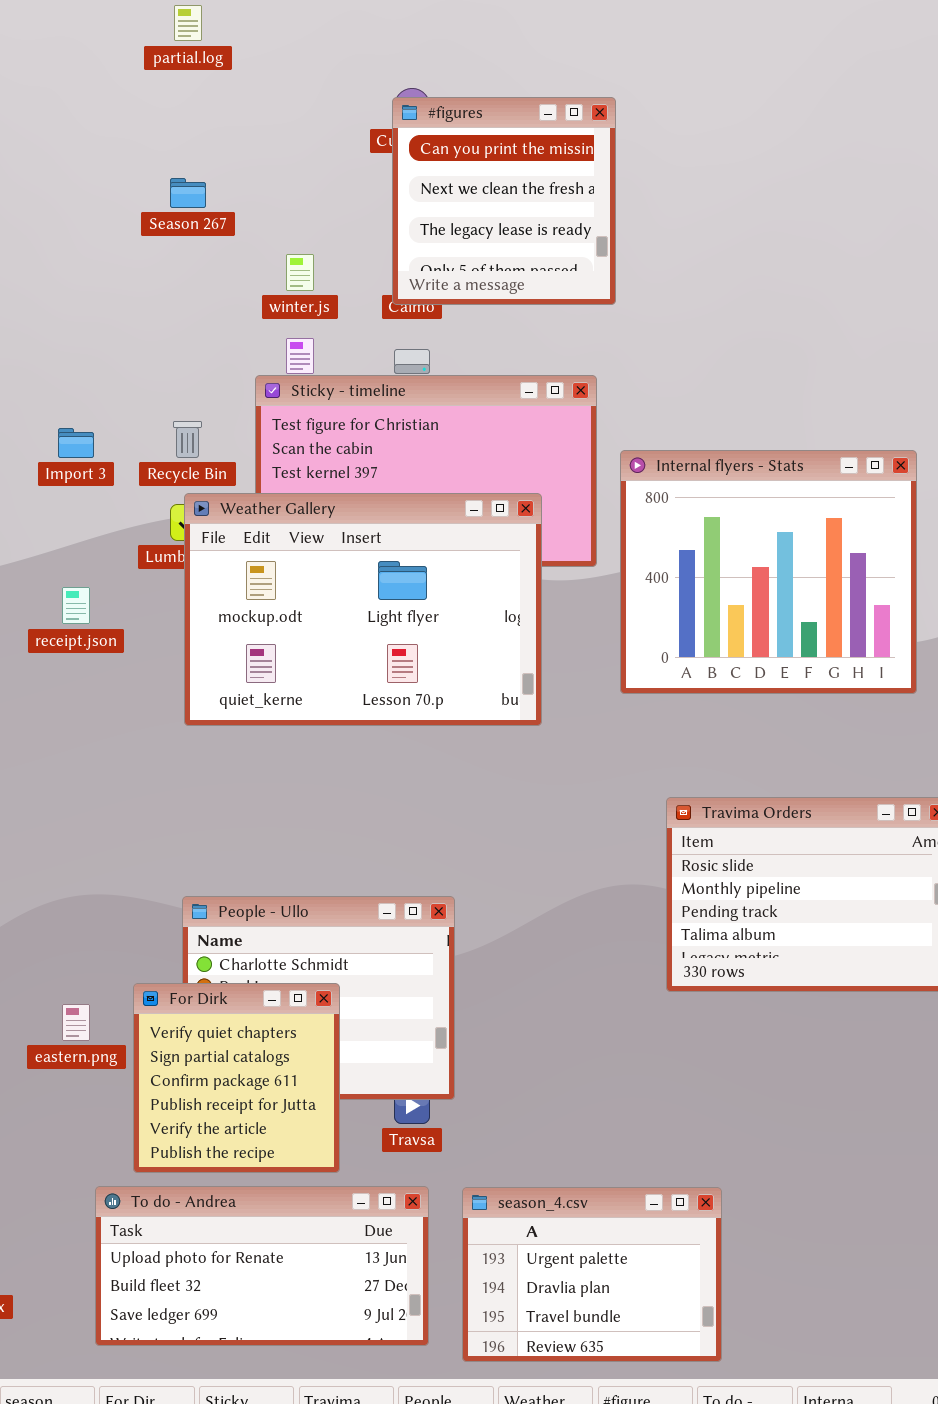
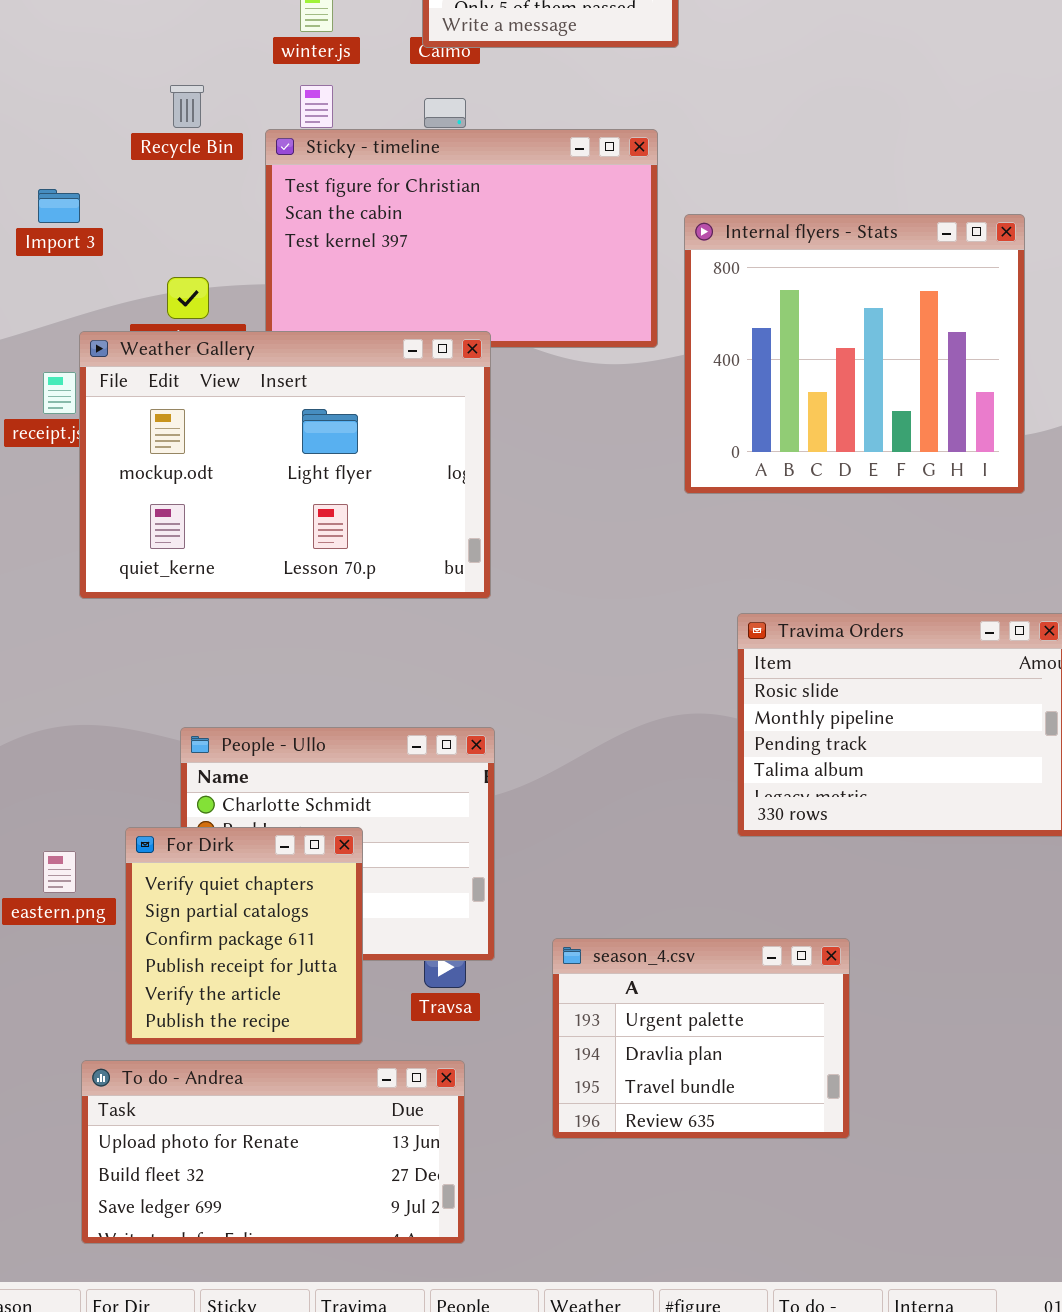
Recycle Bin: [173,421,202,458] -> [170,85,204,128], moved
Weather Gallery: [184,493,542,726] -> [79,331,491,599], moved
season_4.csv: [462,1187,722,1362] -> [552,938,850,1139], moved

